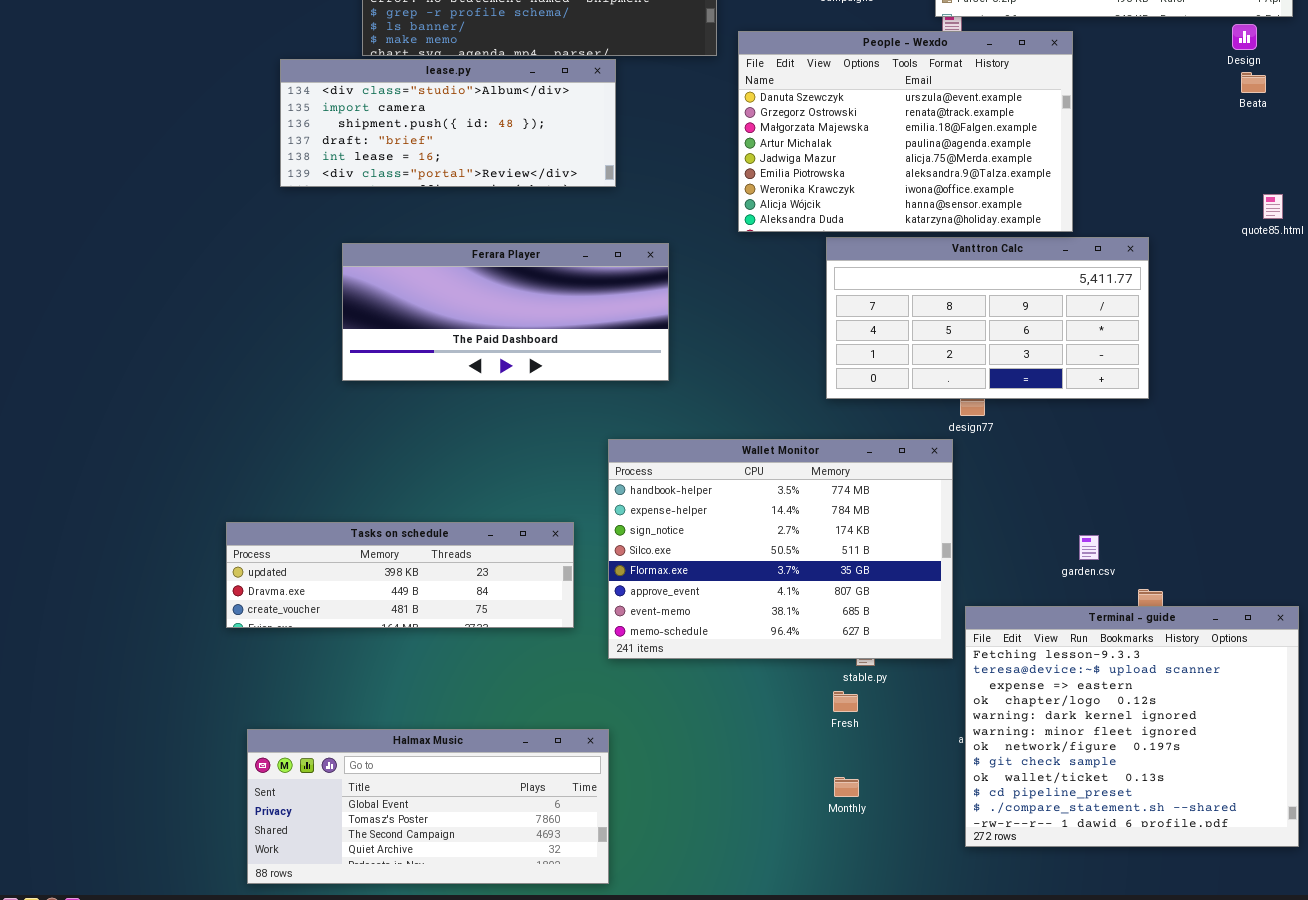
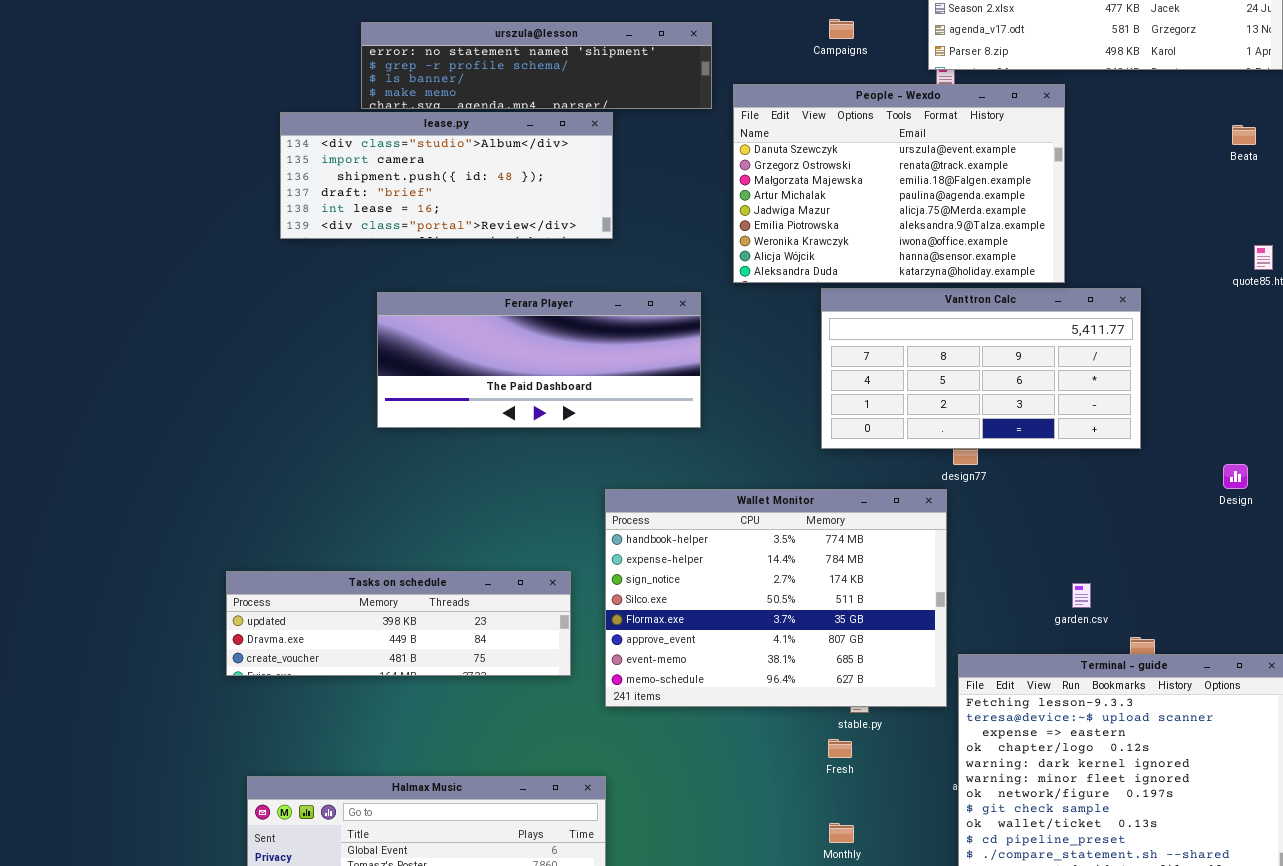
Design: [1232,24,1257,50] -> [1223,464,1248,489], moved
Ferara Player: [342,243,669,381] -> [377,292,701,428], moved

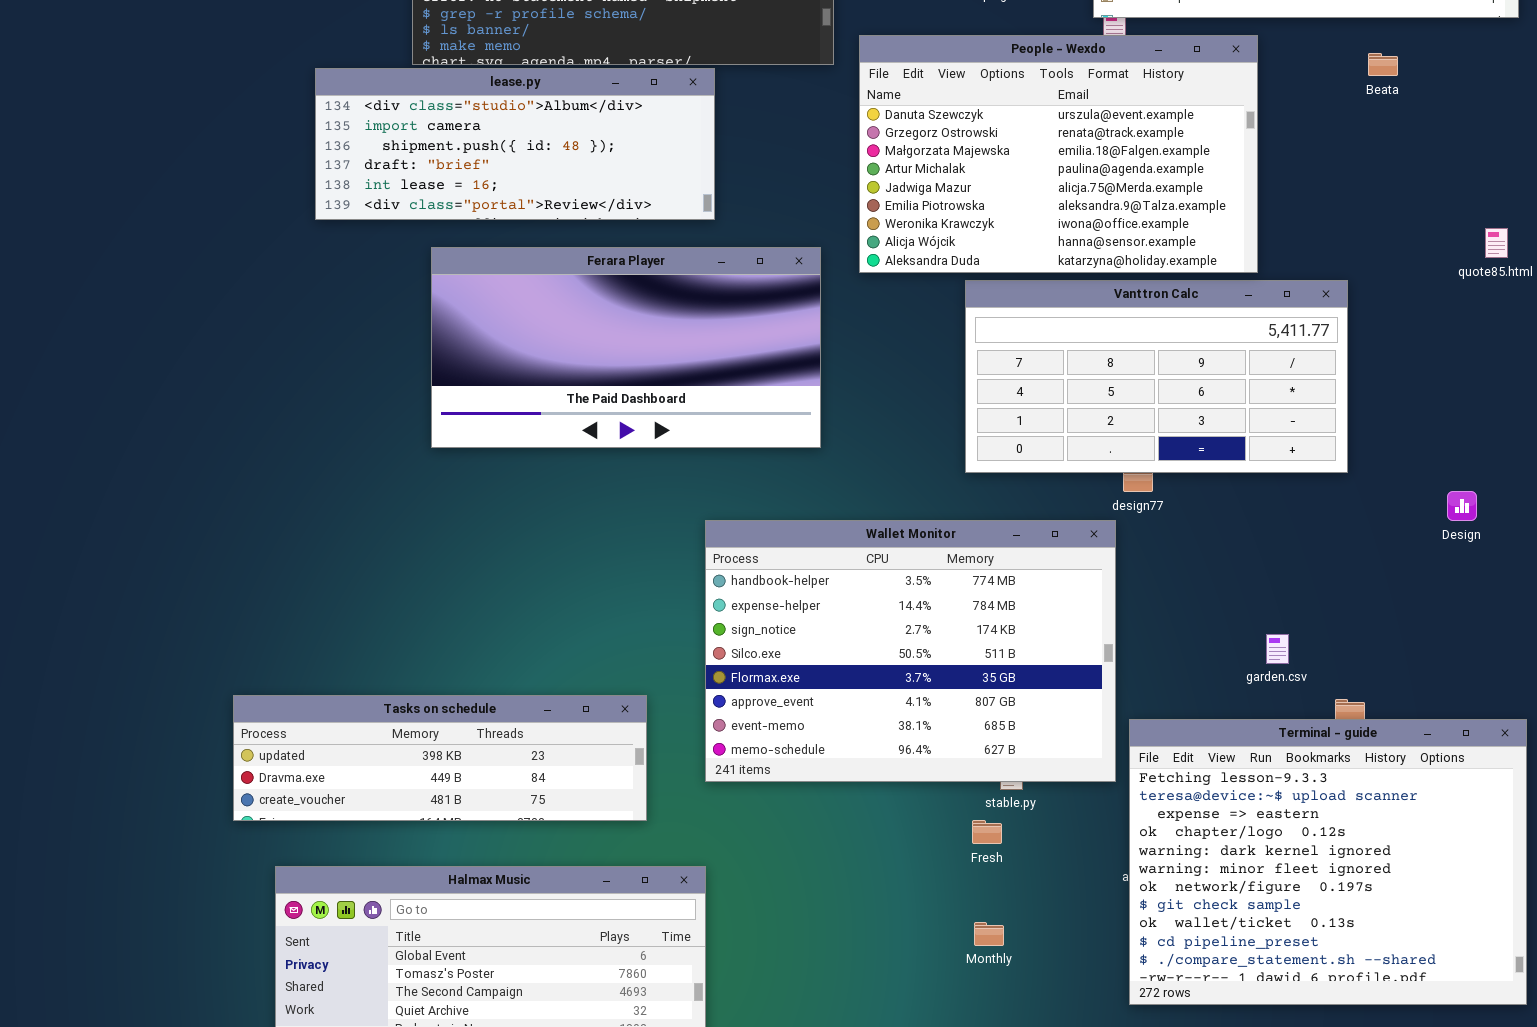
Beata: [1232,125,1256,145] -> [1368,53,1398,76], moved
Ferara Player: [377,292,701,428] -> [431,247,821,448], resized
Tasks on schedule: [226,571,571,676] -> [233,695,647,821], moved

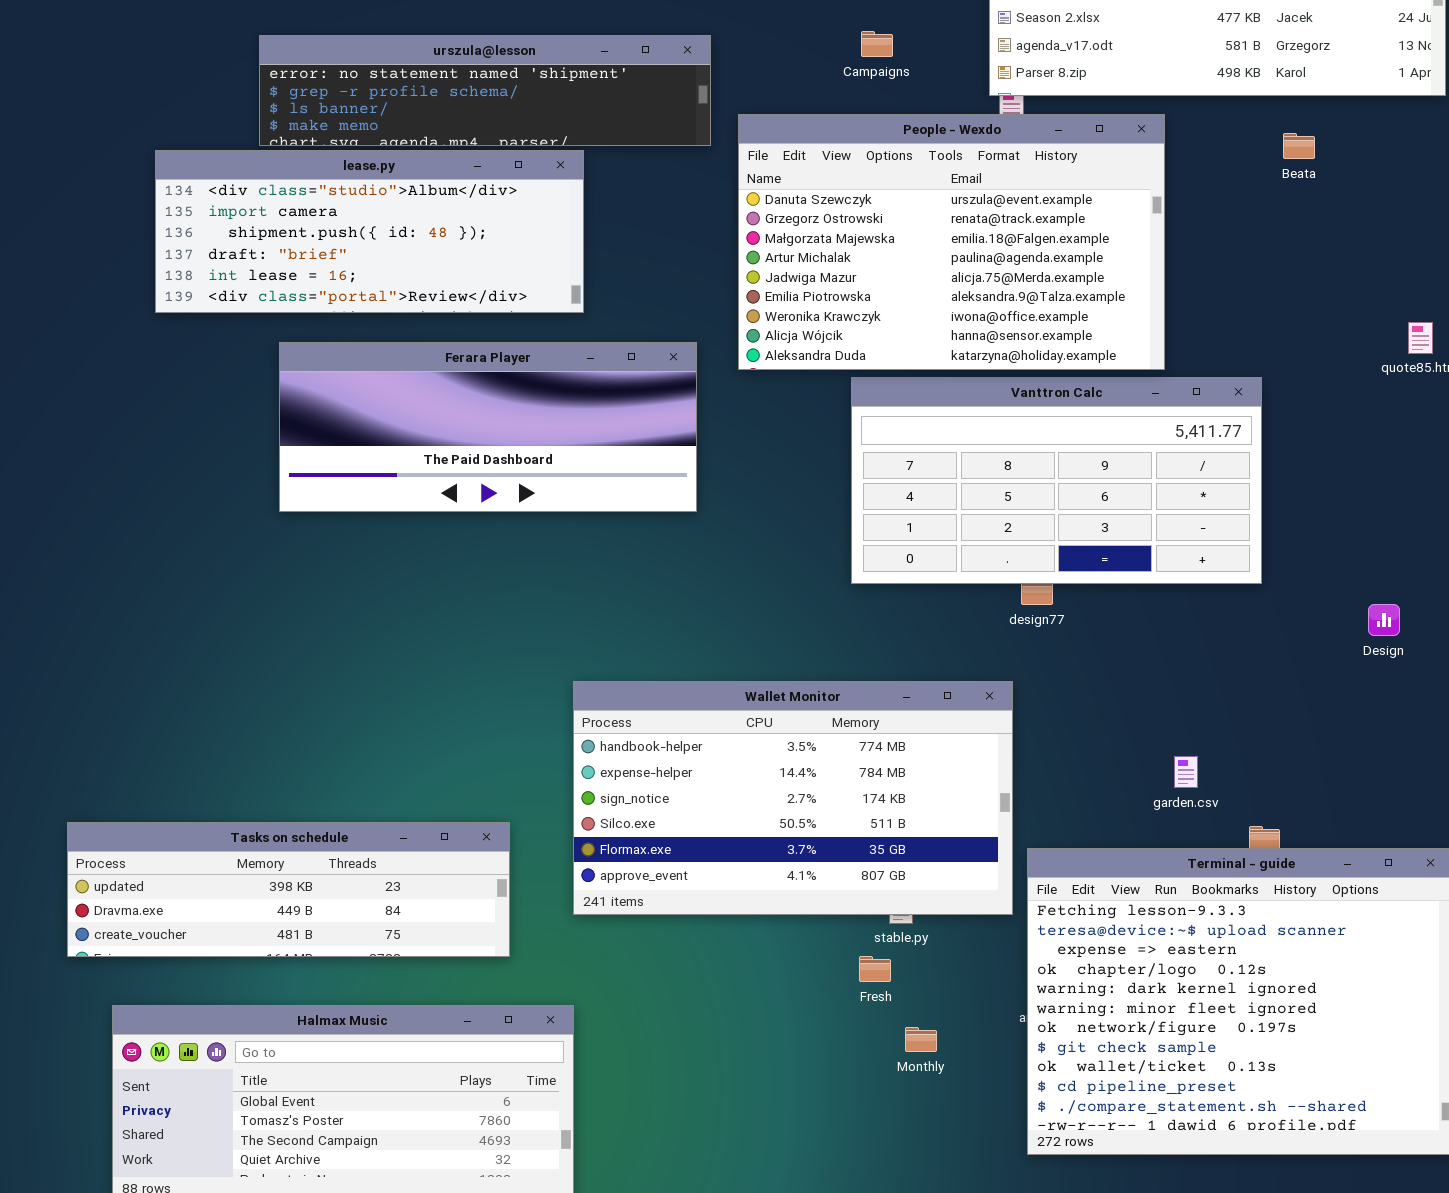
Ferara Player: [431,247,821,448] -> [279,342,697,512], resized
Wallet Monitor: [705,520,1116,782] -> [573,681,1013,915], resized
Monthly: [974,922,1004,946] -> [905,1027,937,1052], moved

